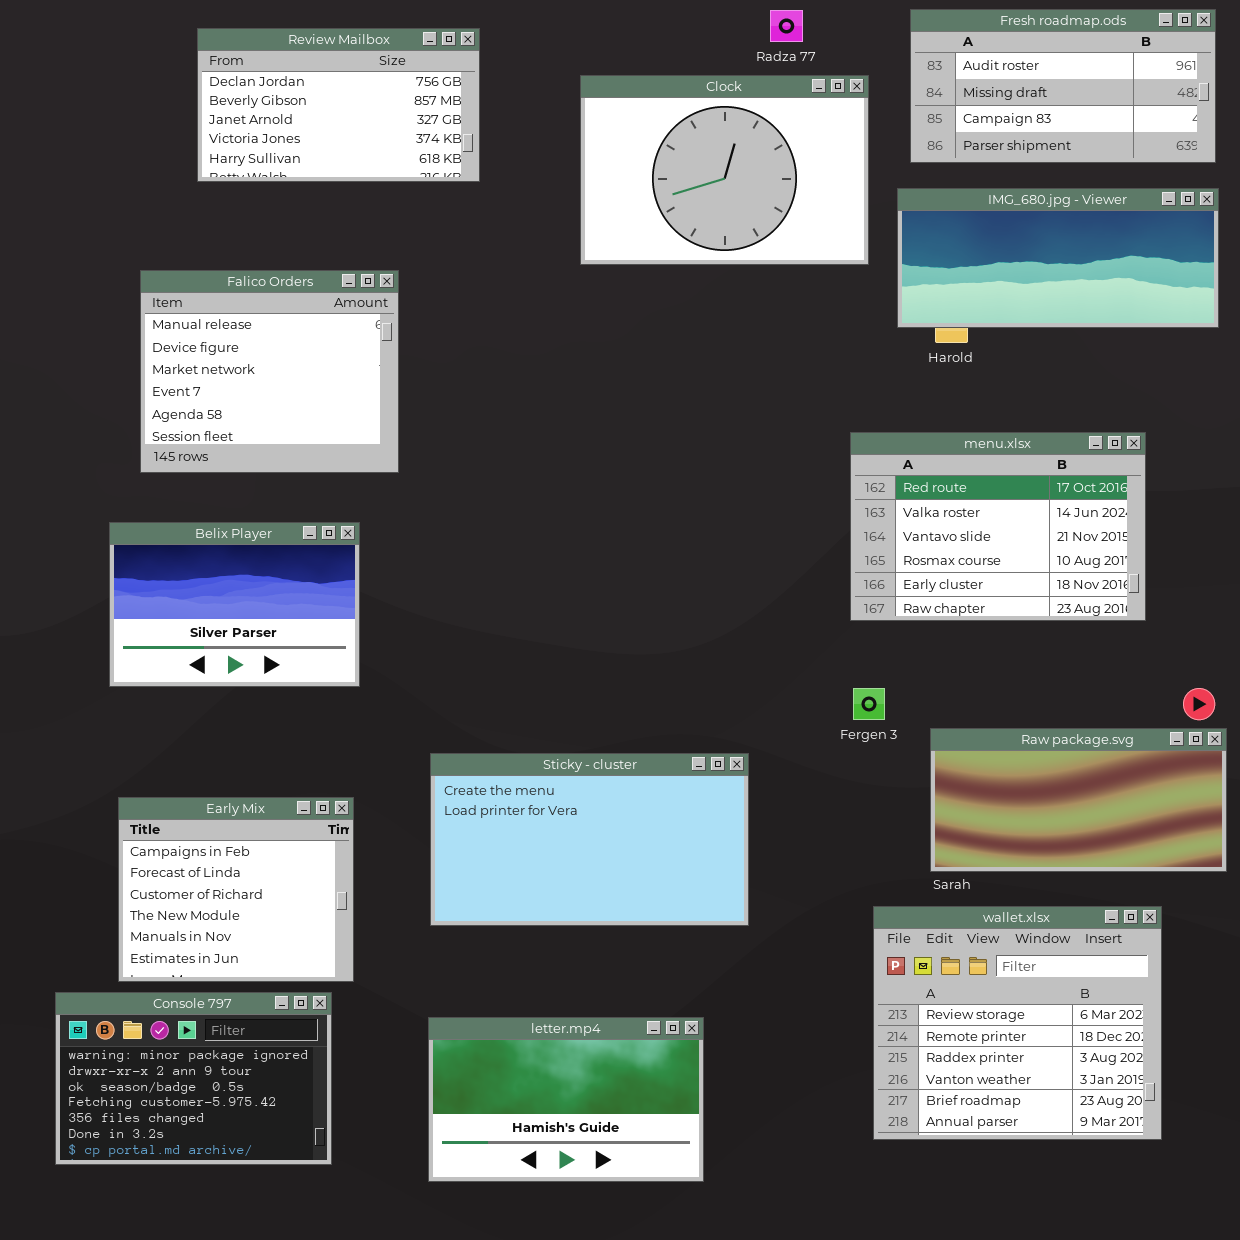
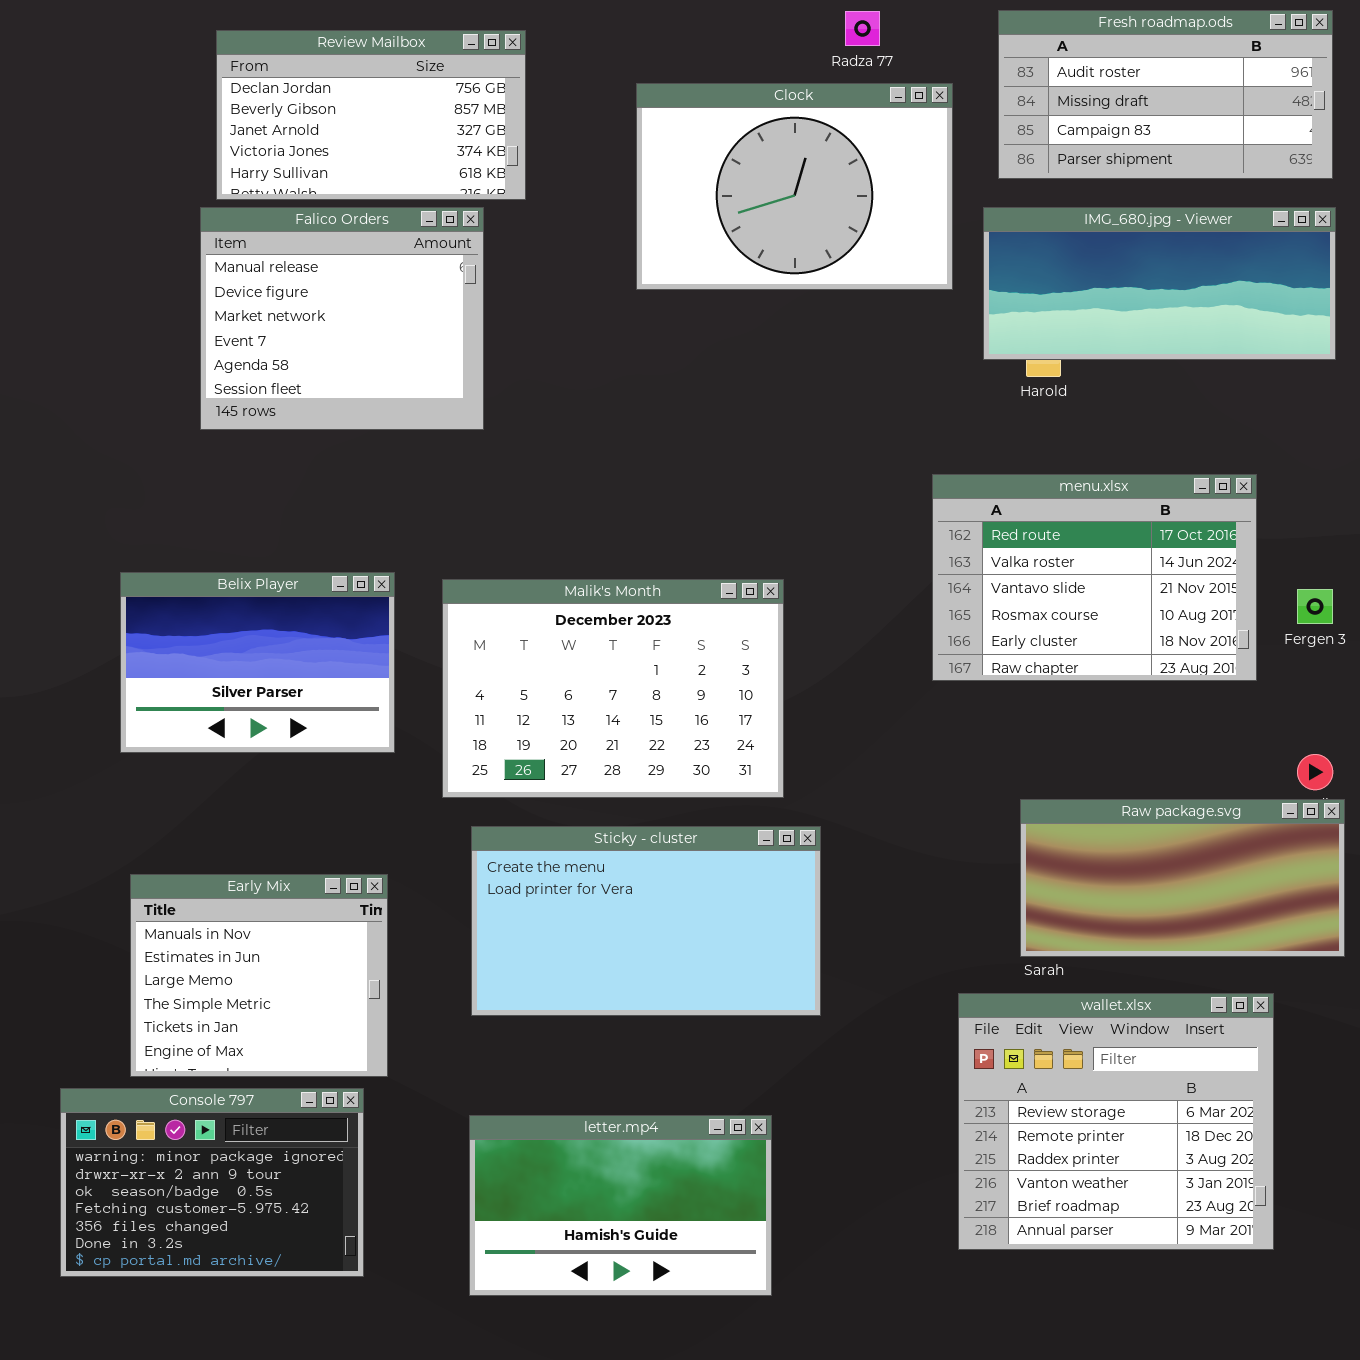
Falico Orders: [140,270,399,473] -> [200,207,484,430], moved
Malik's Month: none -> [442,579,784,798], opened
Fergen 3: [853,688,885,720] -> [1297,589,1333,624], moved
Early Mix: [118,797,354,982] -> [130,874,388,1077], scrolled down 4 rows

